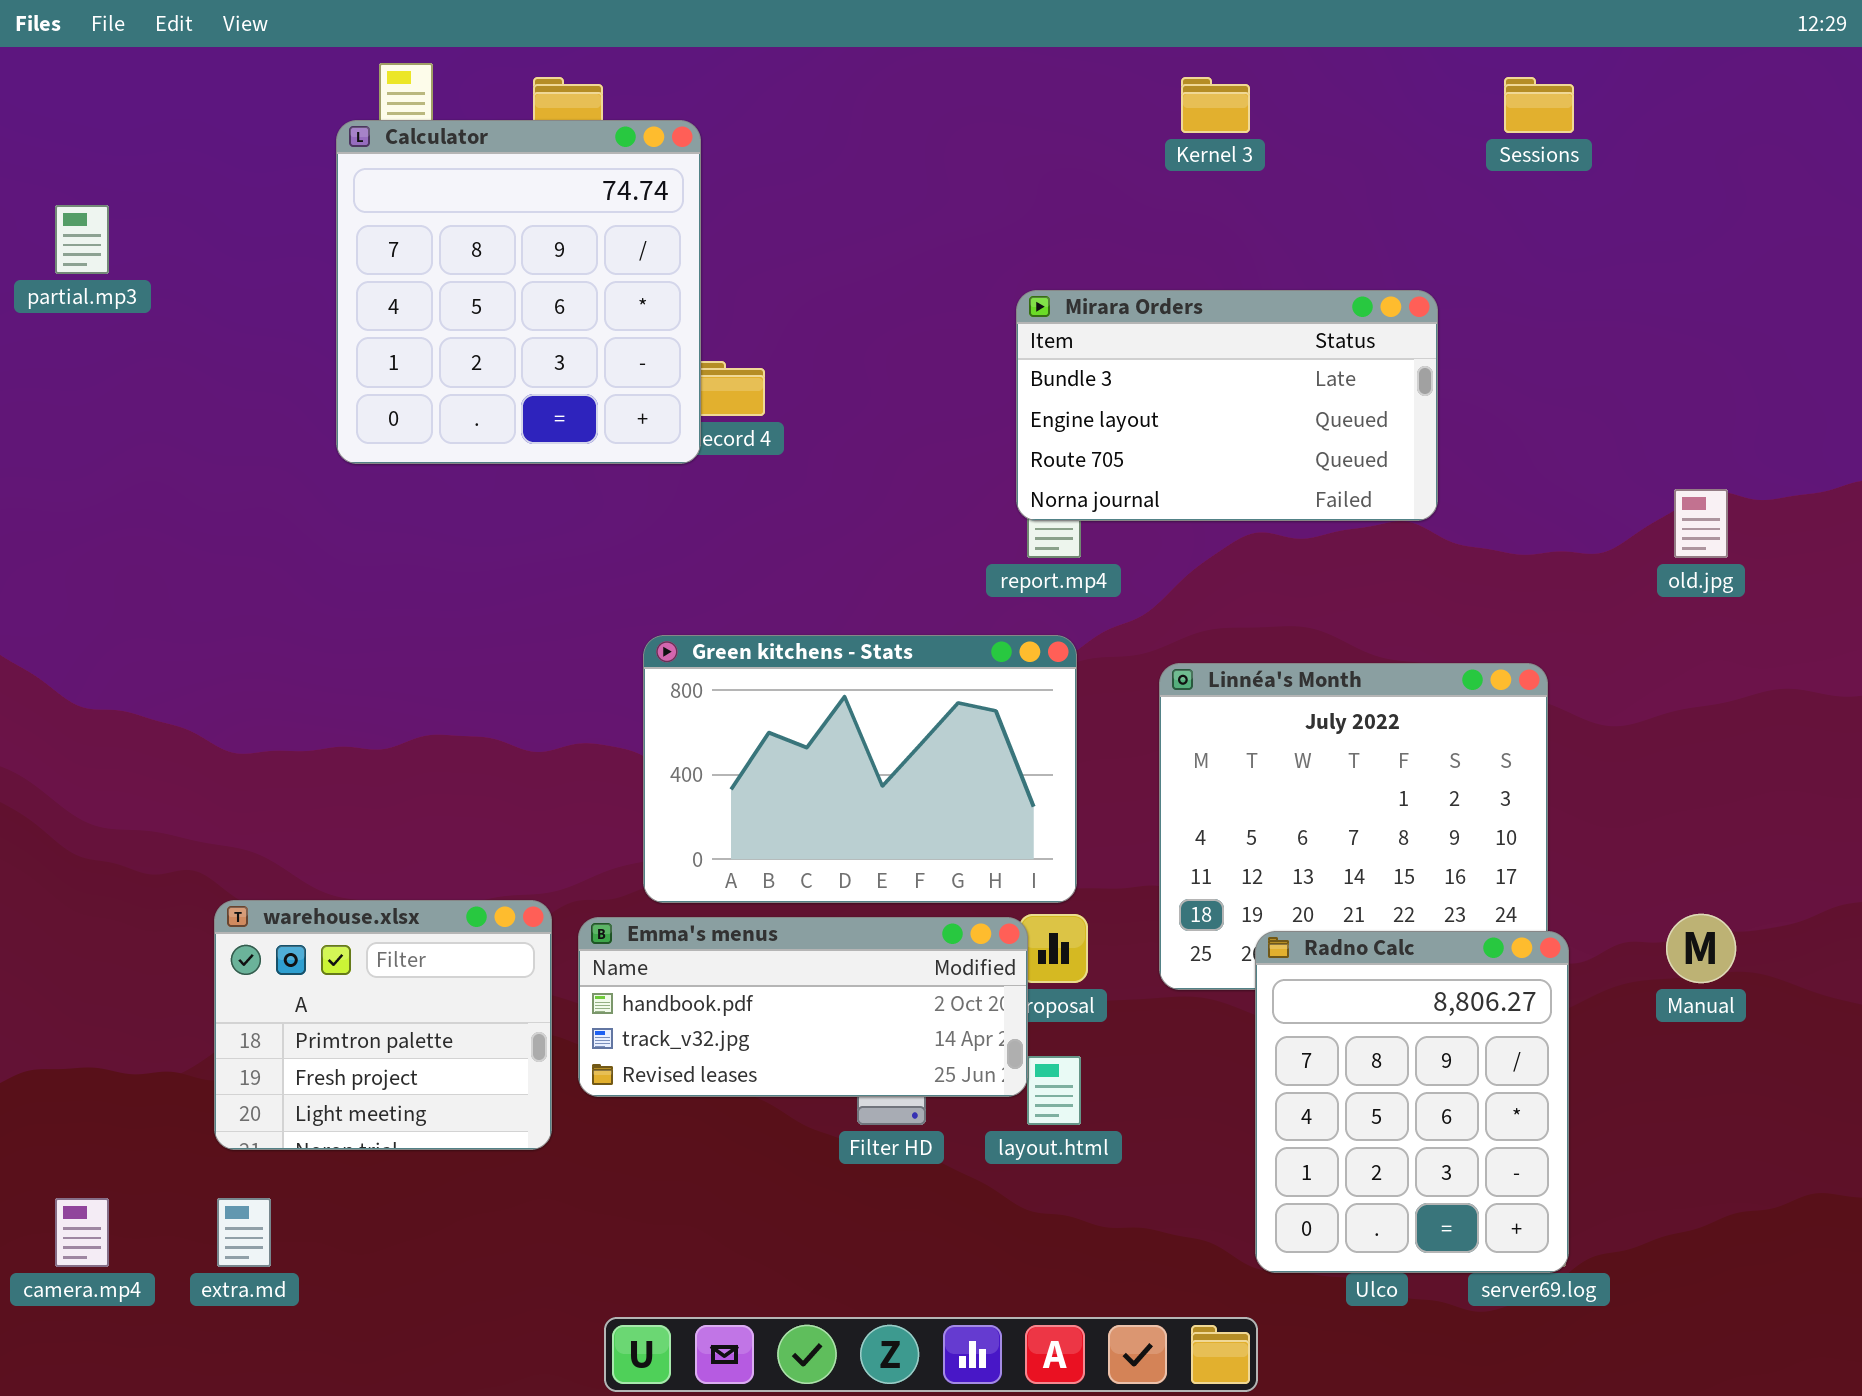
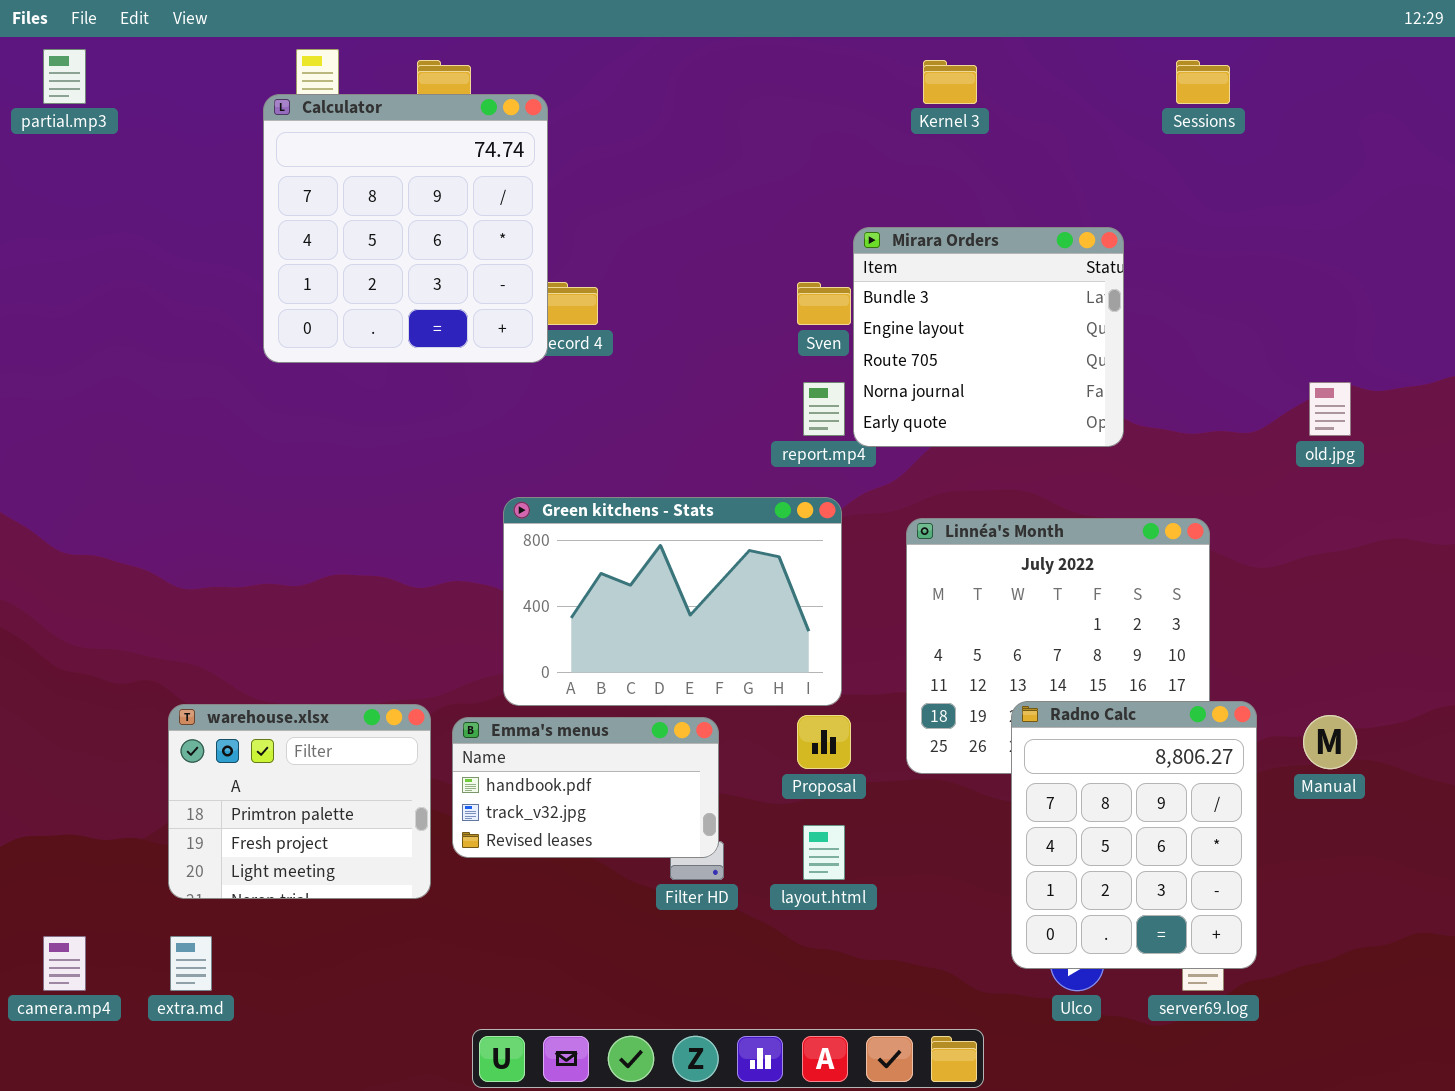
partial.mp3: [55,205,109,274] -> [43,49,86,104], moved
Mirara Orders: [1016,290,1438,521] -> [853,227,1124,447], resized
Emma's menus: [578,917,1028,1097] -> [452,717,719,858], resized
Radno Calc: [1255,931,1569,1273] -> [1011,701,1257,969], moved

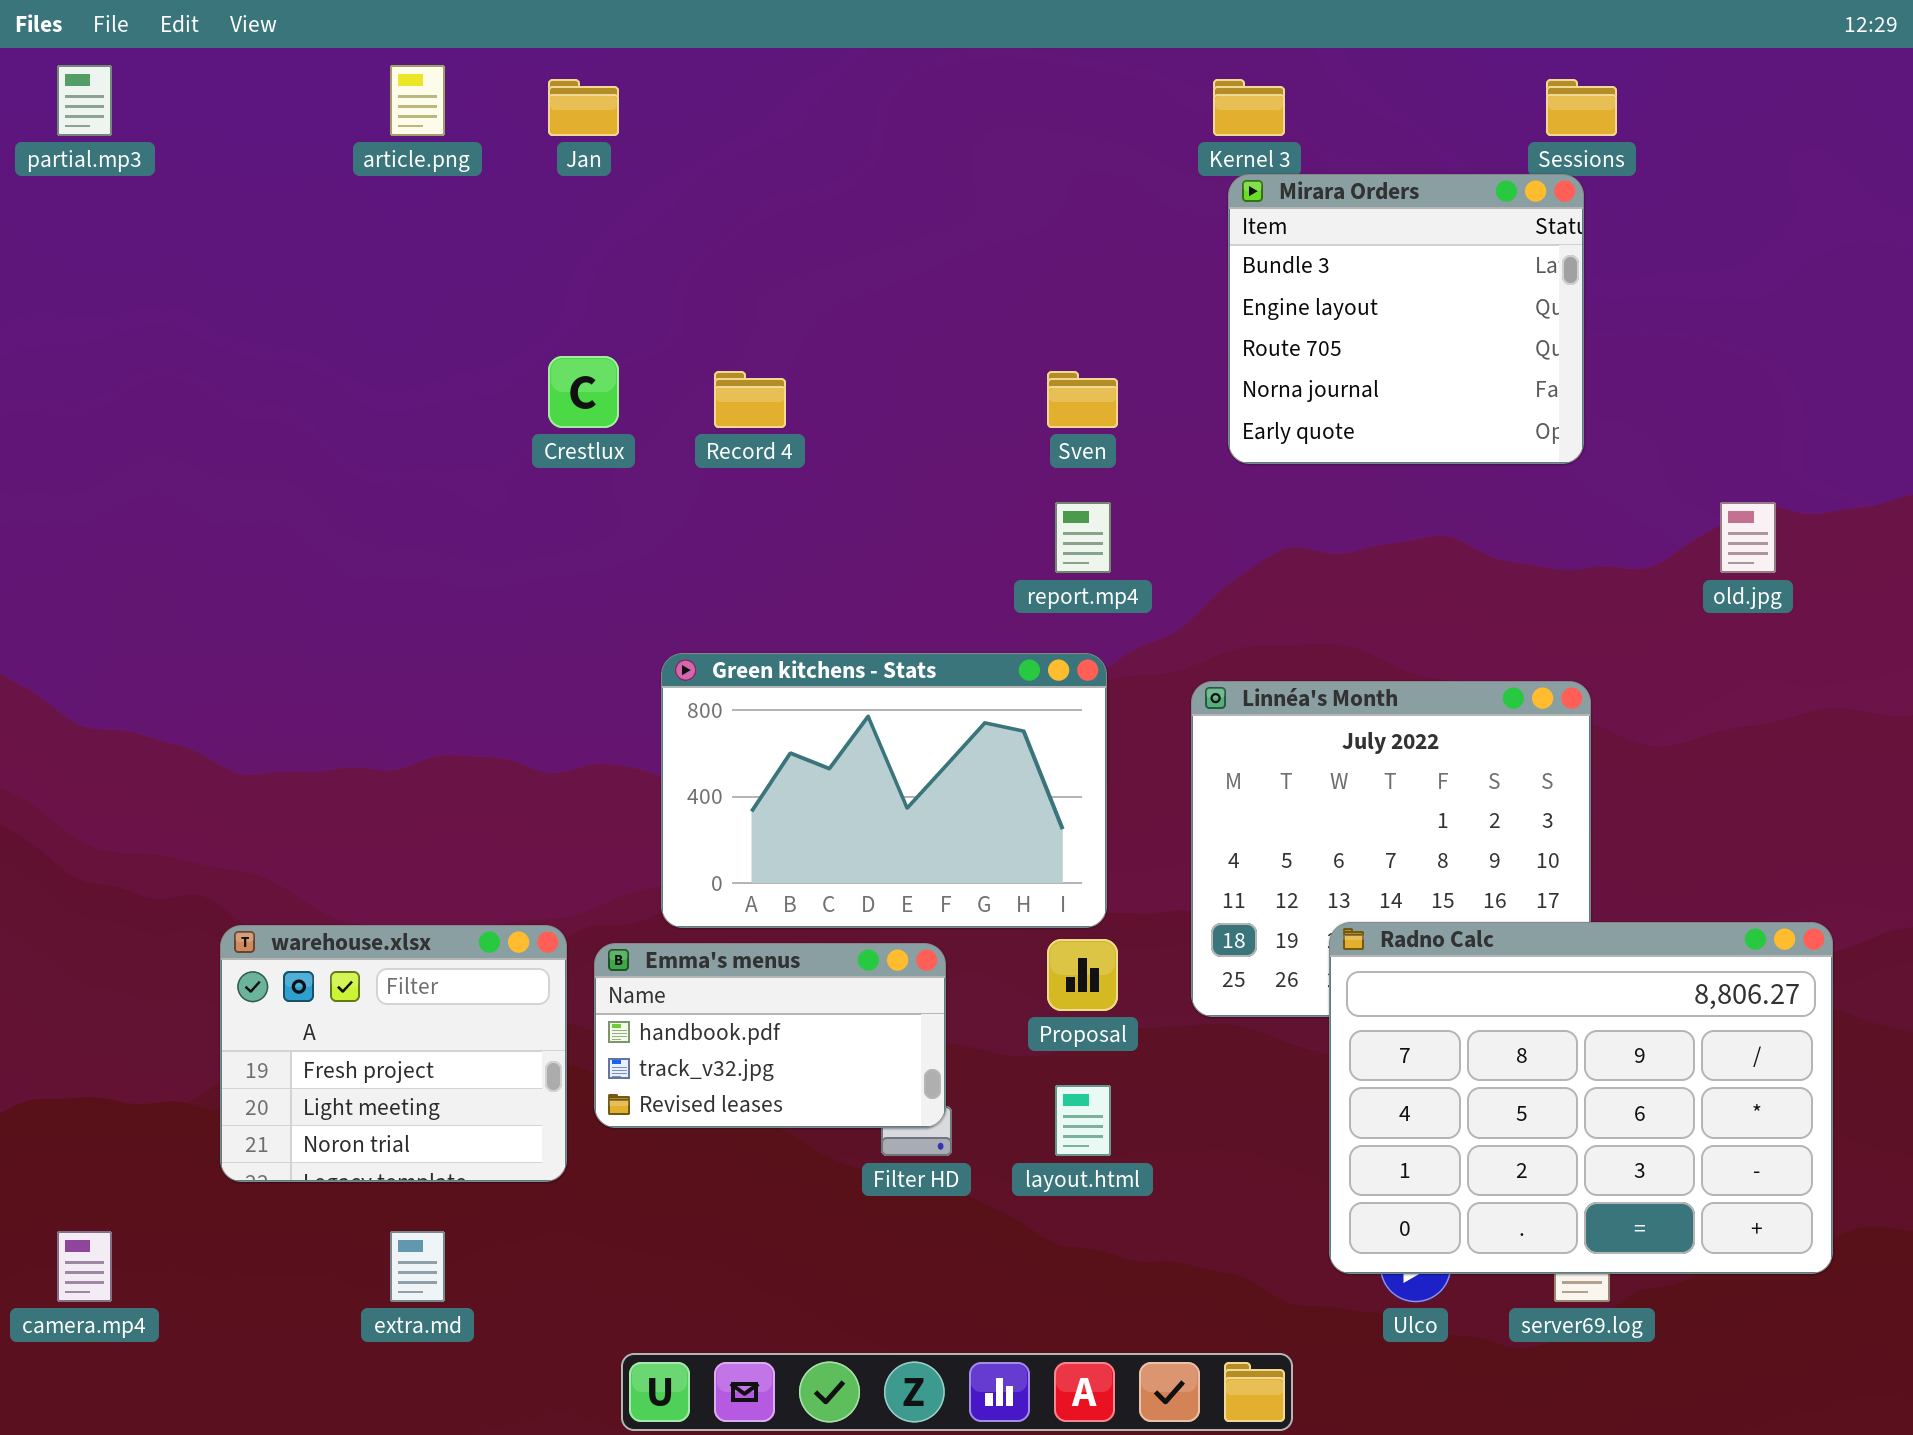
Calculator: [263,94,548,363] -> none, closed
Mirara Orders: [853,227,1124,447] -> [1228,174,1584,464], moved
Radno Calc: [1011,701,1257,969] -> [1329,922,1833,1274], resized
warehouse.xlsx: [168,704,431,899] -> [220,925,567,1182], scrolled down 1 row
extra.md: [170,936,212,991] -> [390,1231,445,1302], moved

